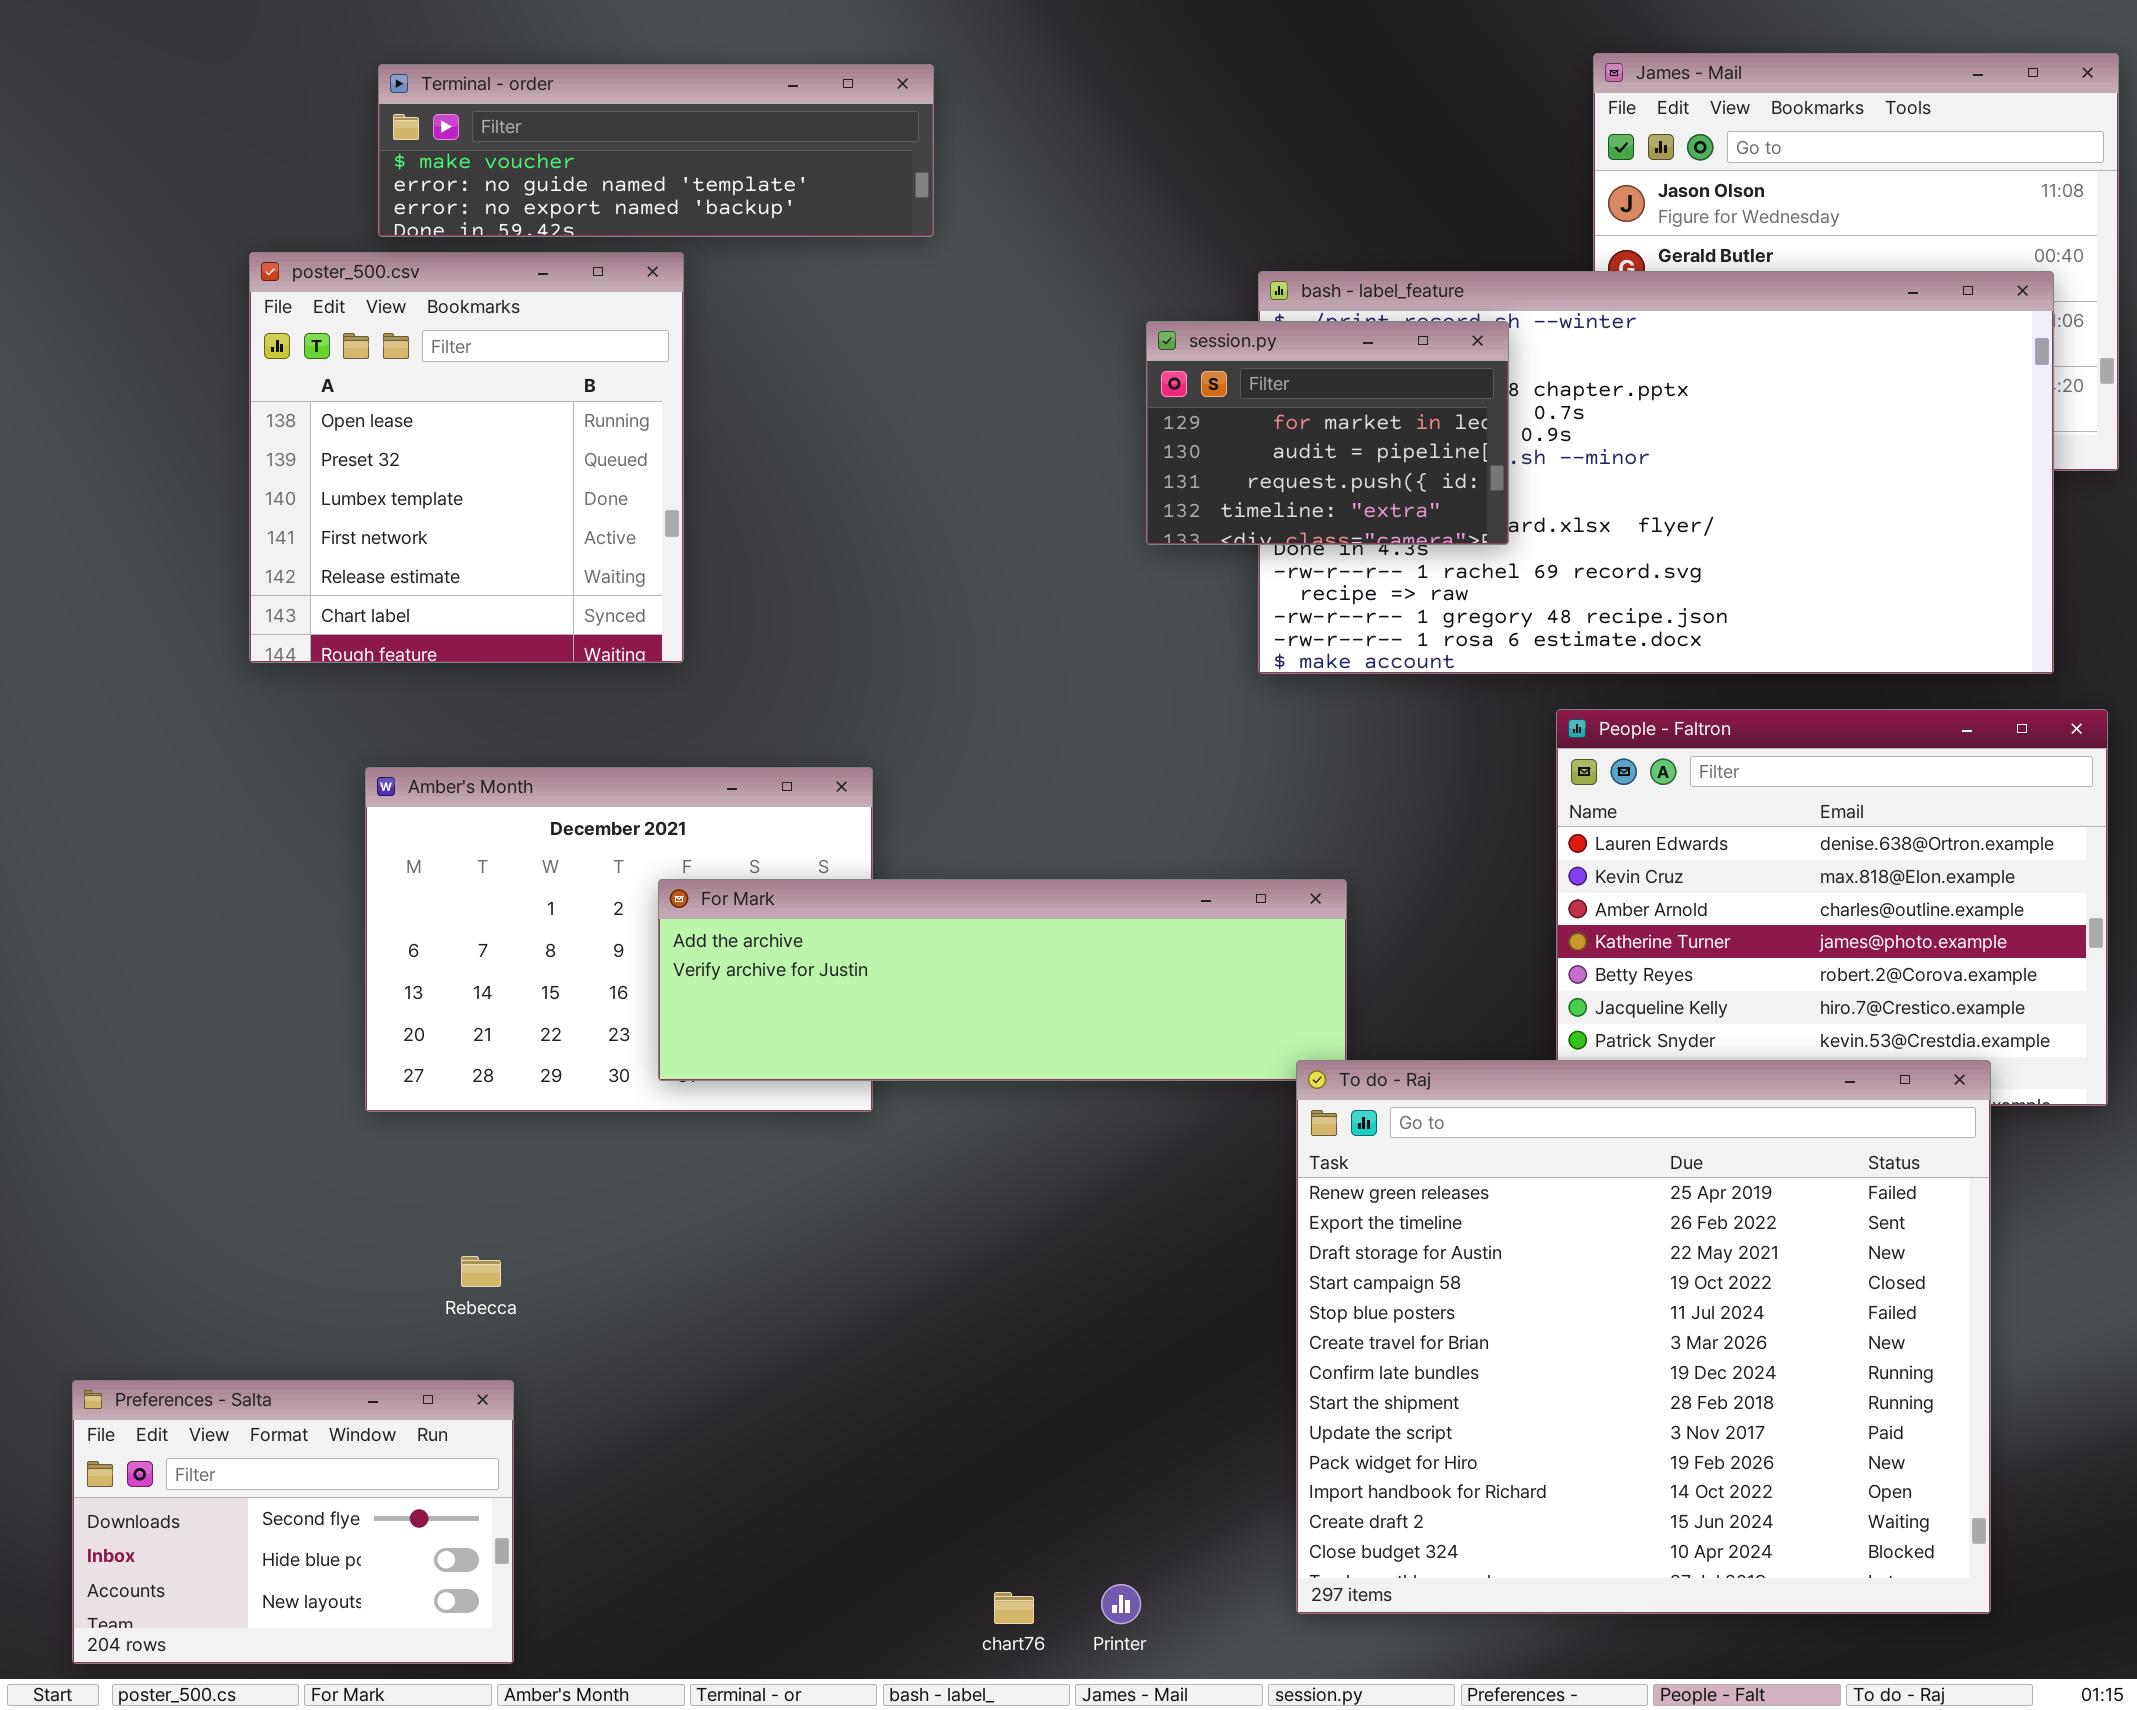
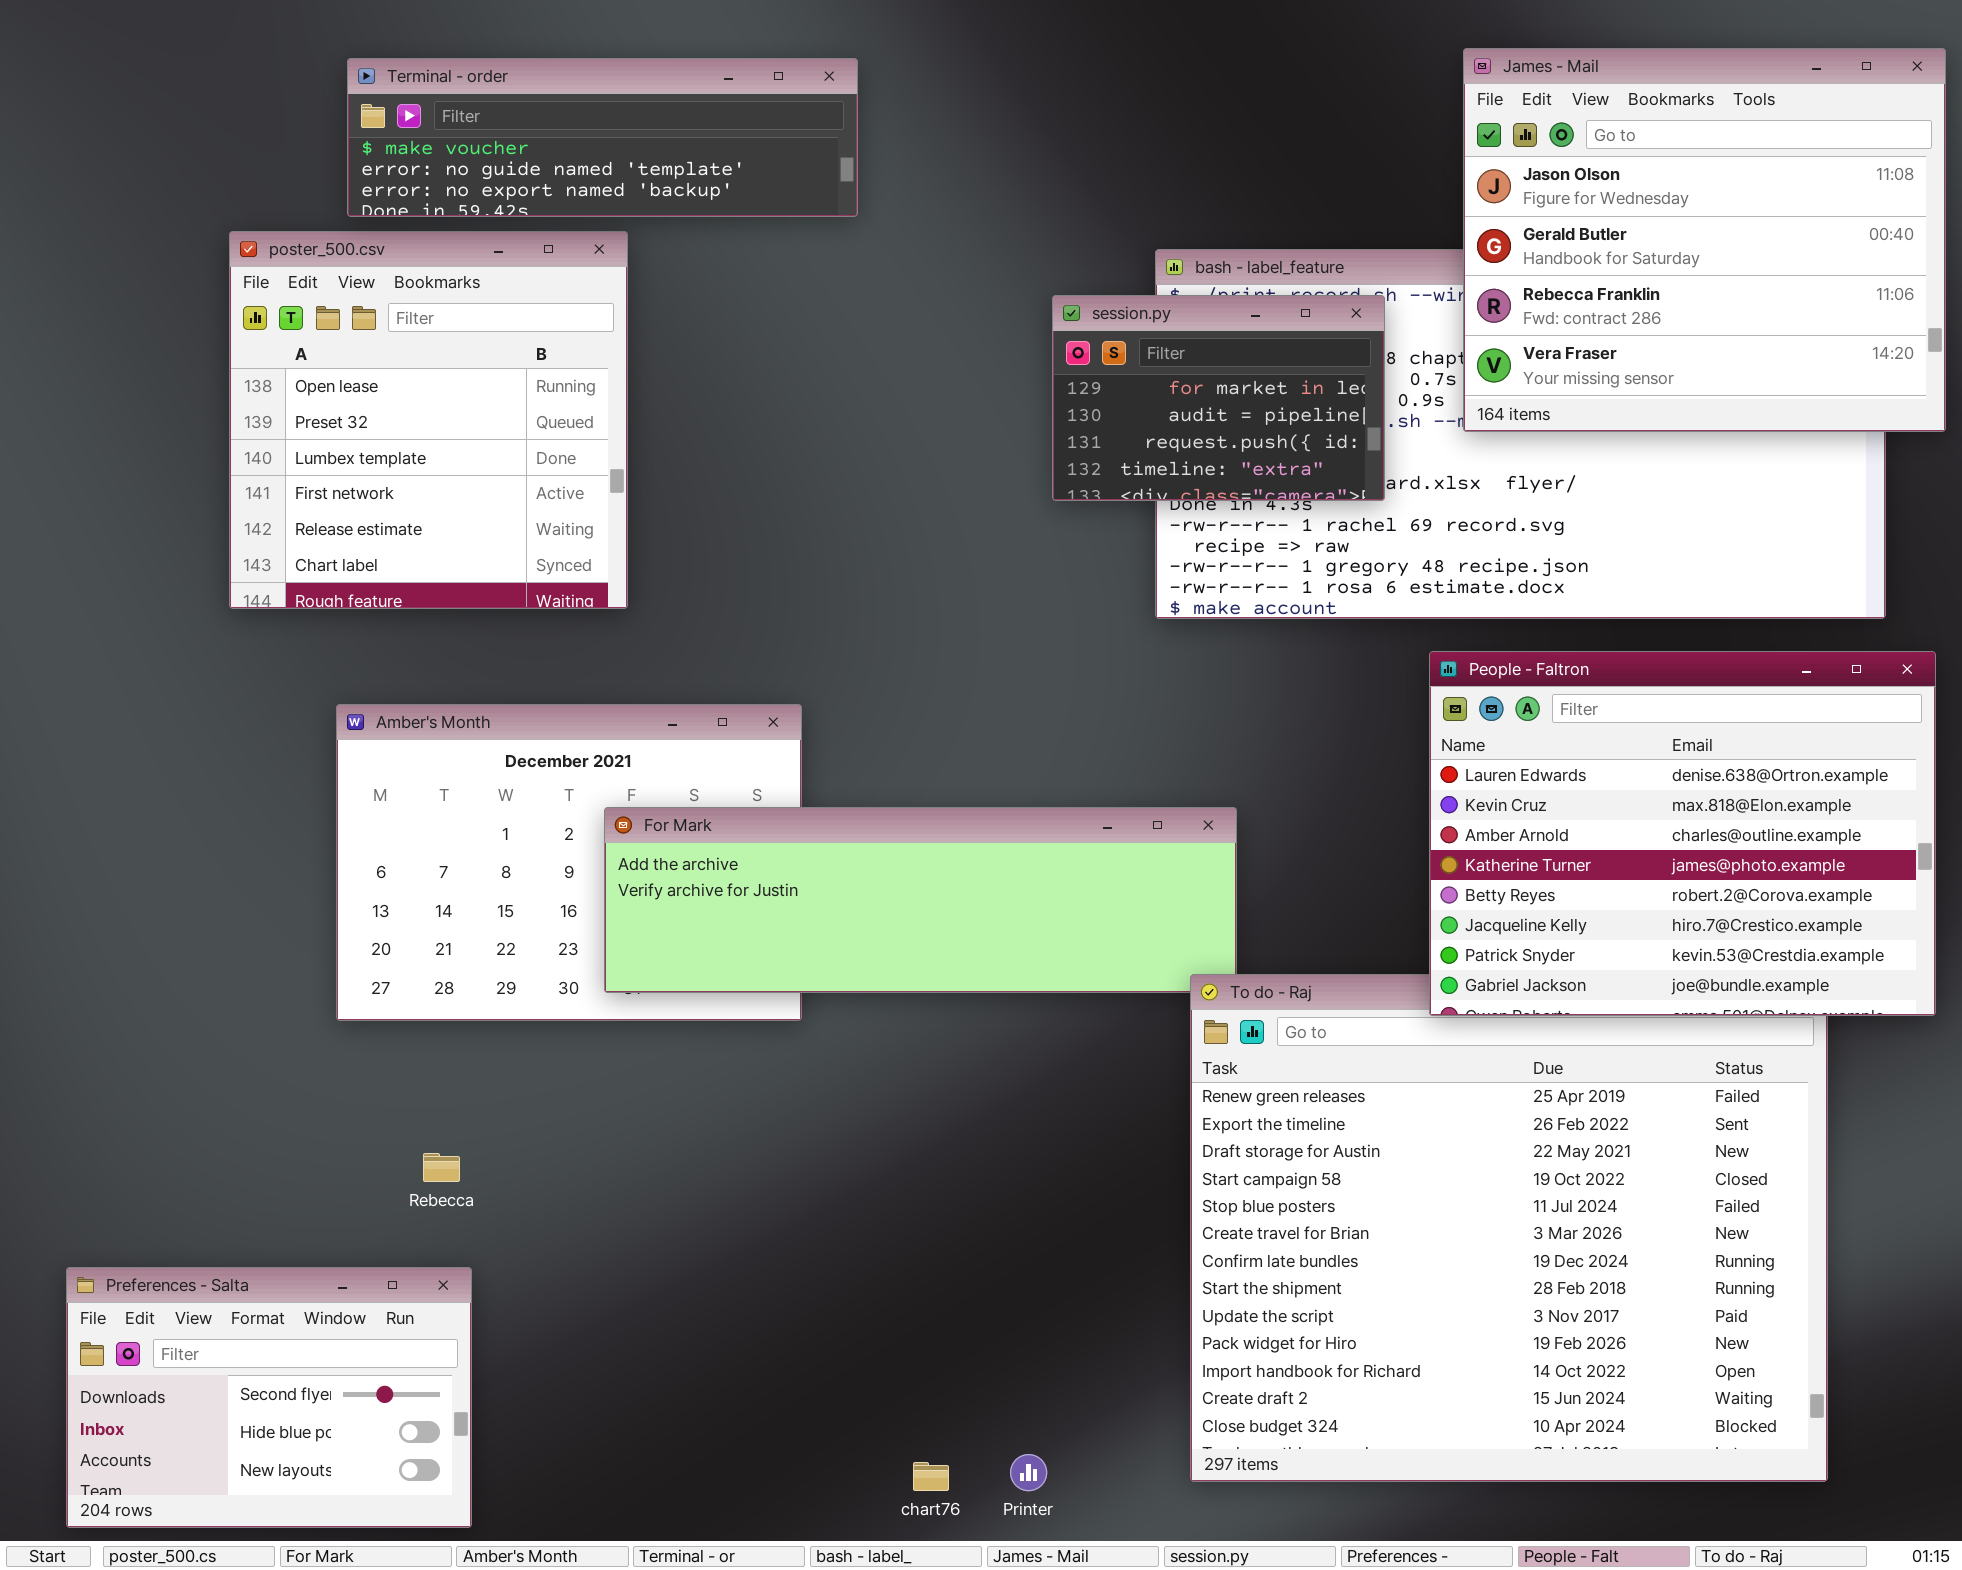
James - Mail: [1593,53,2119,471] -> [1463,48,1946,432], raised
People - Faltron: [1556,709,2108,1106] -> [1429,651,1936,1016], raised

